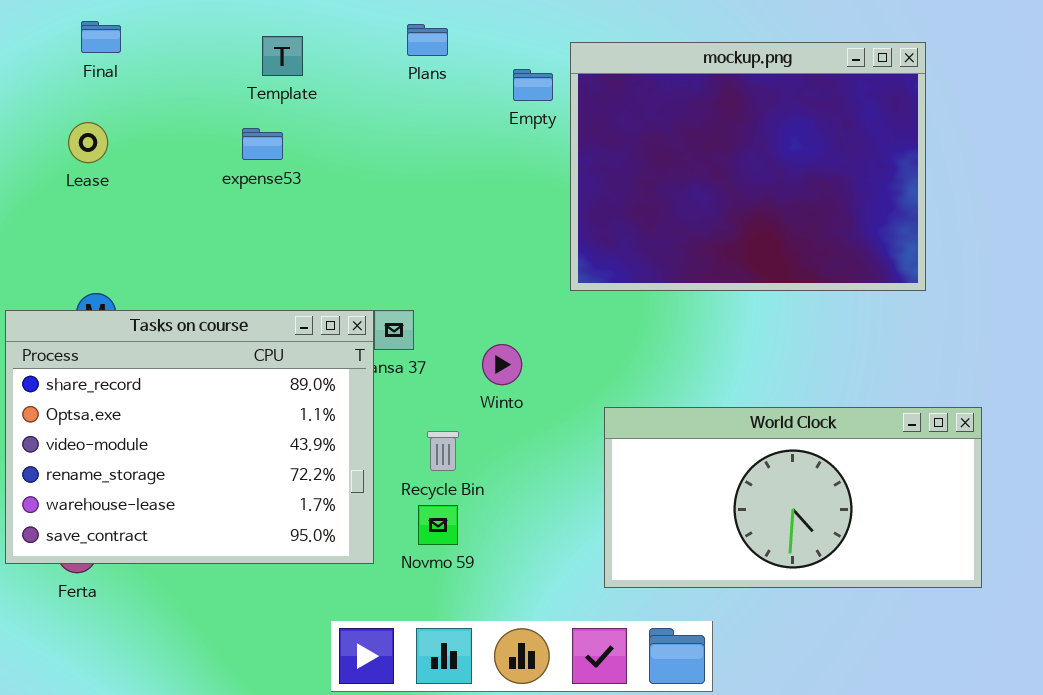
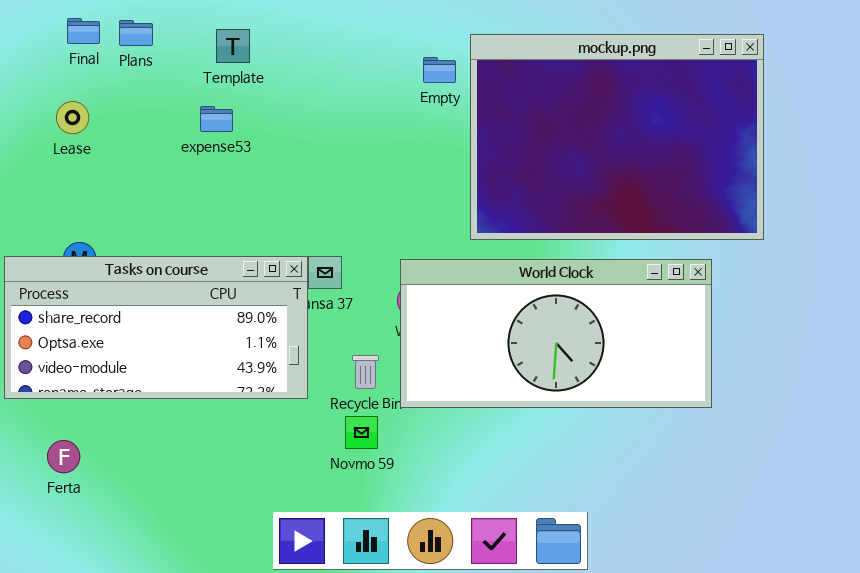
Plans: [407,24,448,56] -> [119,20,153,46], moved
Tasks on course: [5,310,374,564] -> [4,256,308,399], resized
World Clock: [604,407,982,588] -> [400,259,712,408], moved

